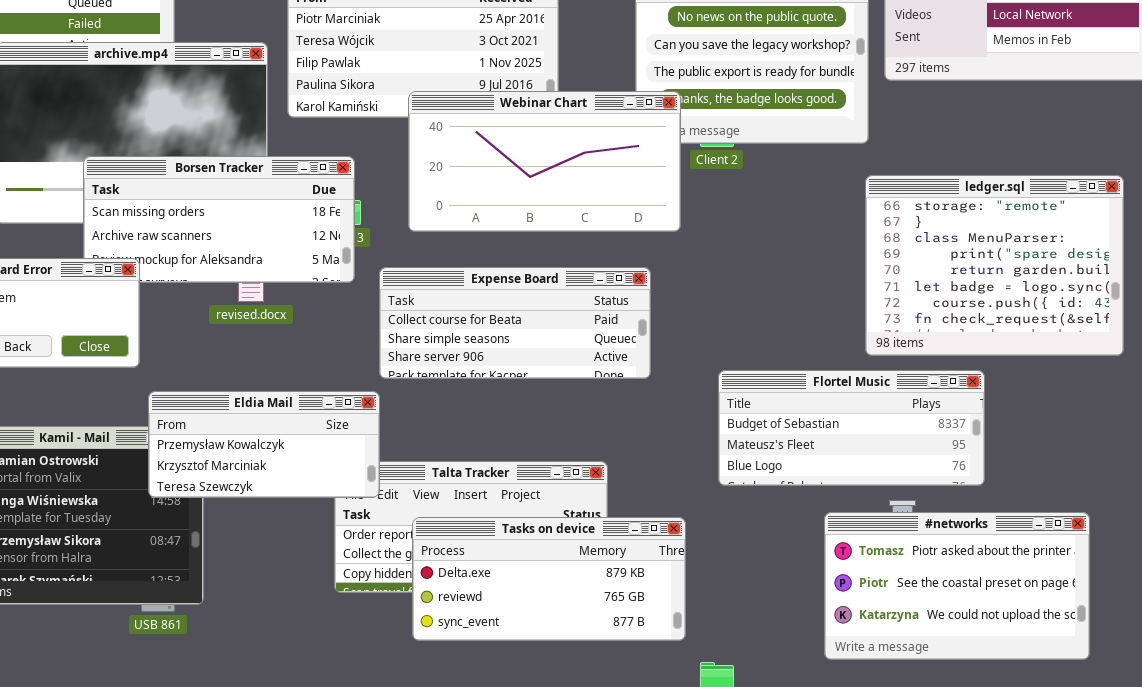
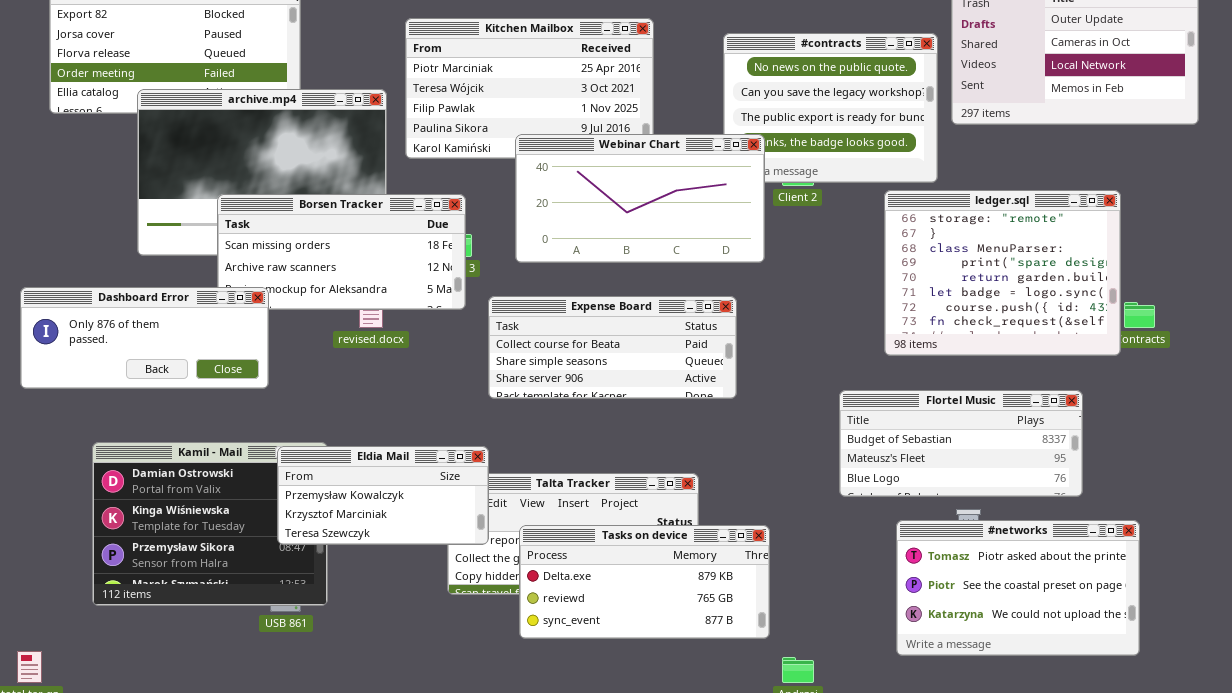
ledger.sql: [865,175,1124,356] -> [884,190,1121,356], moved
Flortel Music: [718,370,985,486] -> [839,390,1083,497], moved
Eldia Mail: [148,391,380,498] -> [277,446,489,545], moved

